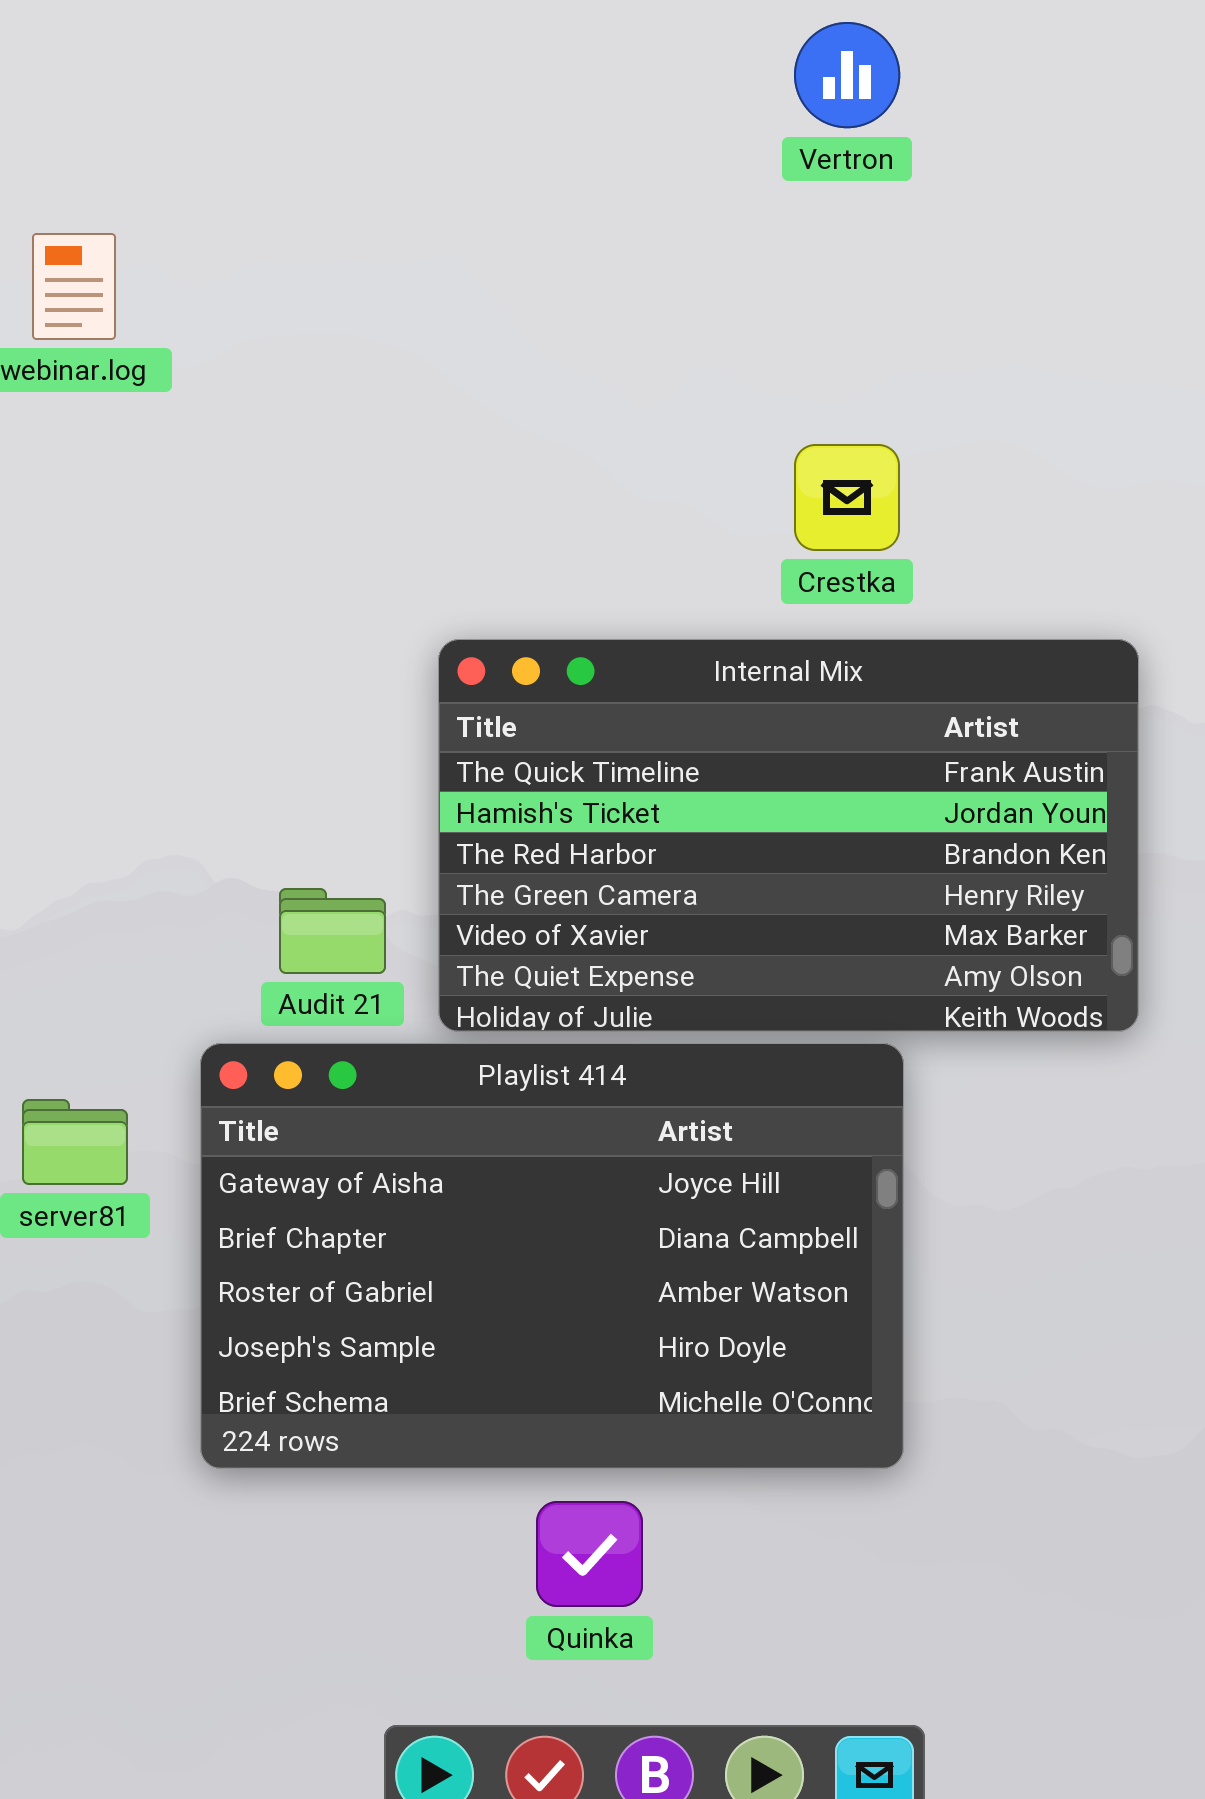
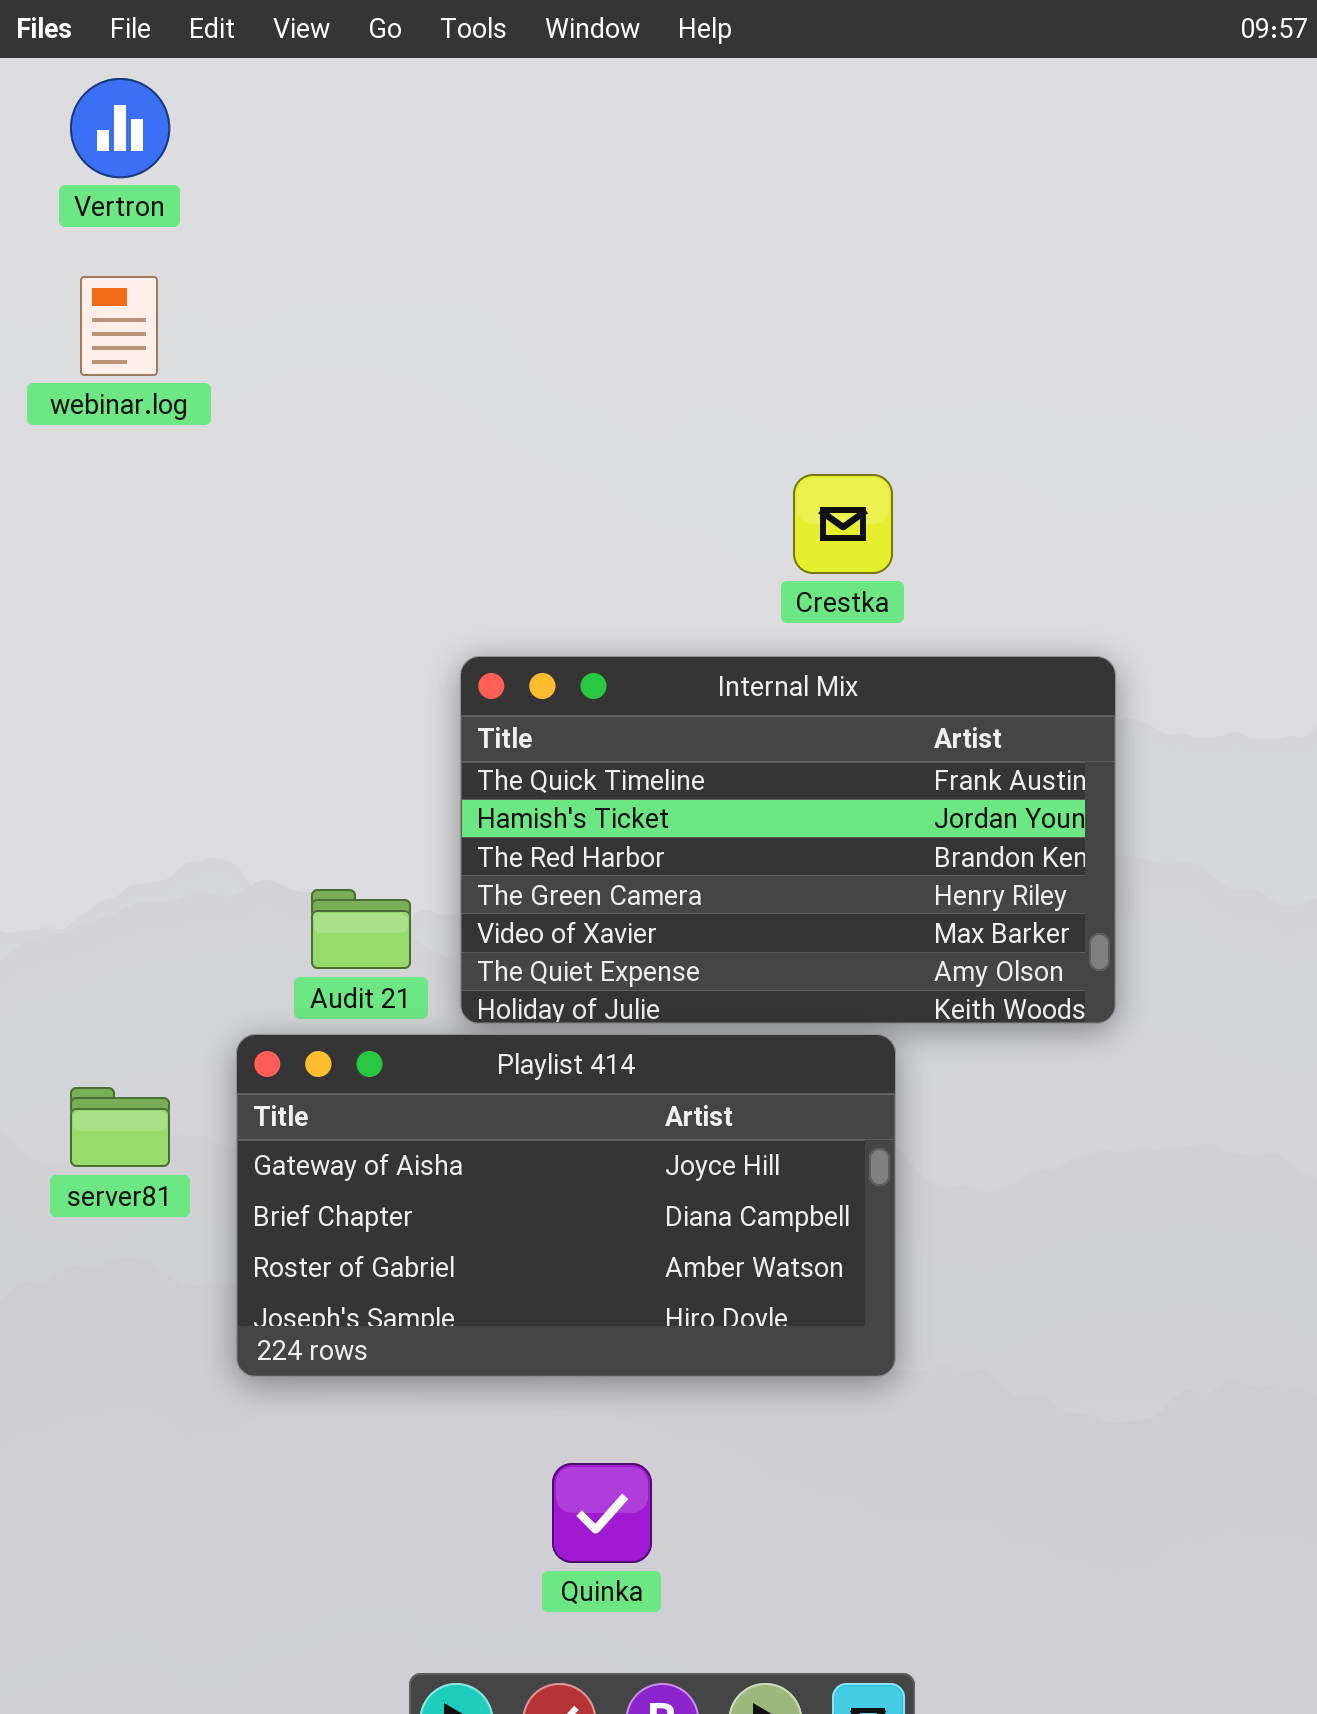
Vertron: [794,22,900,128] -> [70,78,170,178], moved
Playlist 414: [200,1043,904,1469] -> [236,1034,896,1377], resized

